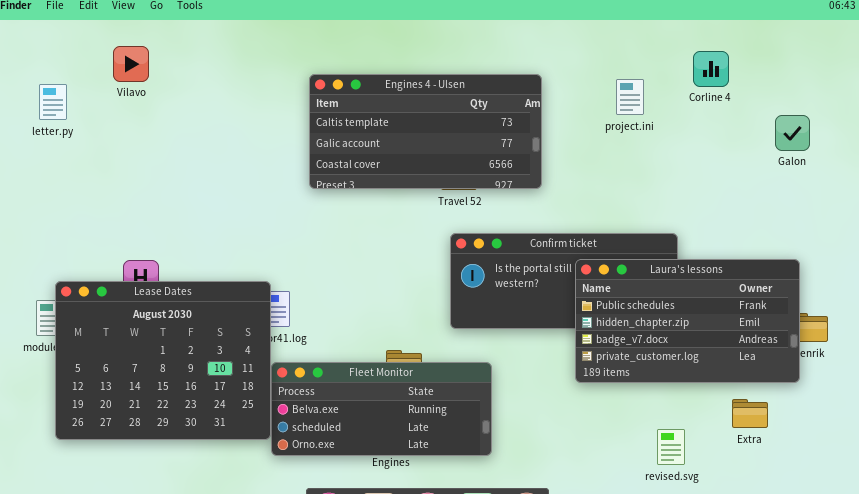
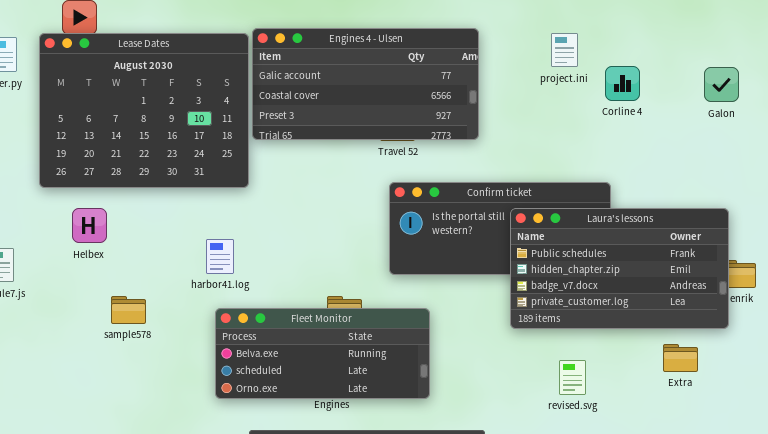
Corline 4: [693,51,729,87] -> [605,66,640,101], moved
Engines 4 - Ulsen: [309,74,542,189] -> [252,28,479,140], scrolled down 1 row
Lease Dates: [55,281,271,440] -> [39,33,249,188], moved
revised.svg: [657,429,685,465] -> [559,360,586,395], moved

